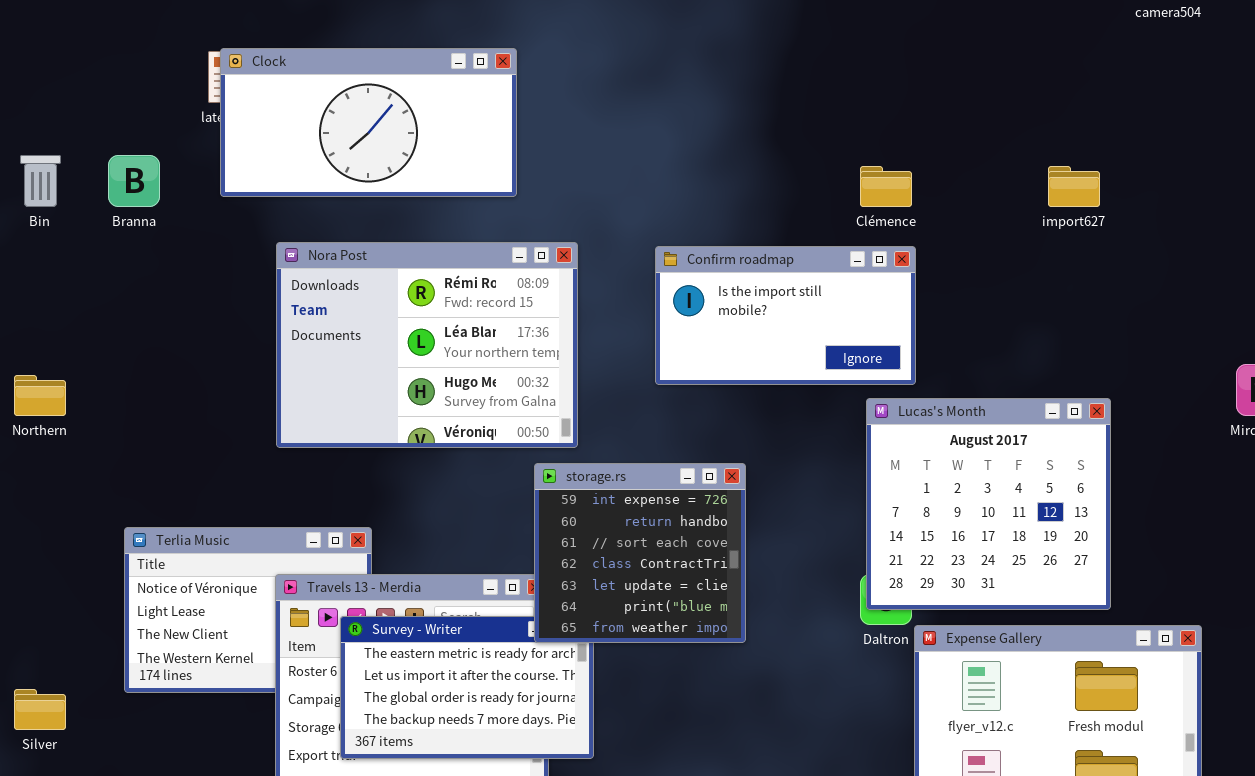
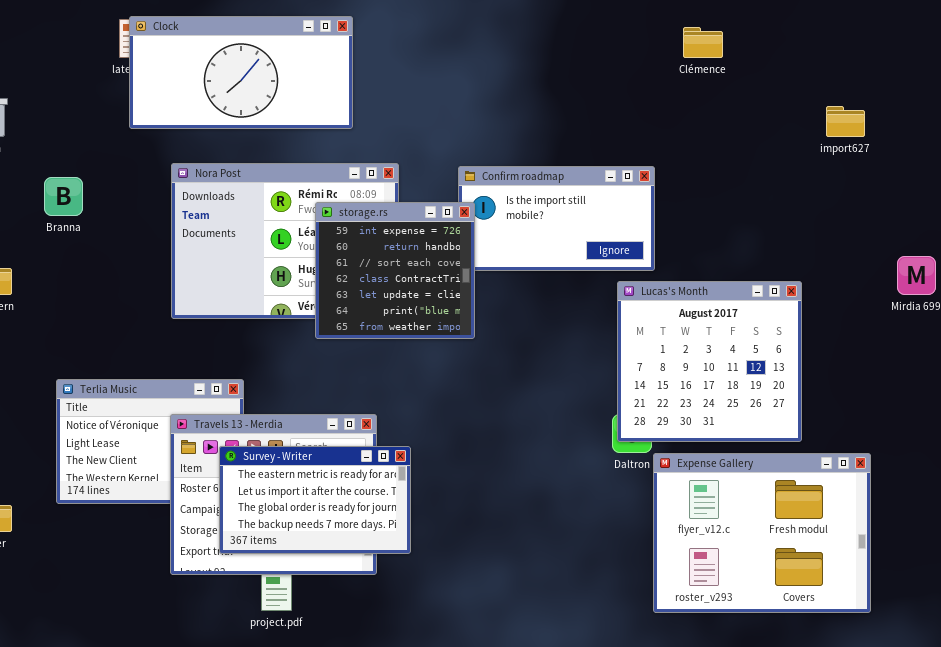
Branna: [108,155,160,207] -> [44,177,83,216], moved
Clémence: [860,166,912,207] -> [683,27,723,58], moved
import627: [1048,166,1100,207] -> [826,106,865,137], moved
storage.rs: [534,463,746,643] -> [315,202,475,339], moved

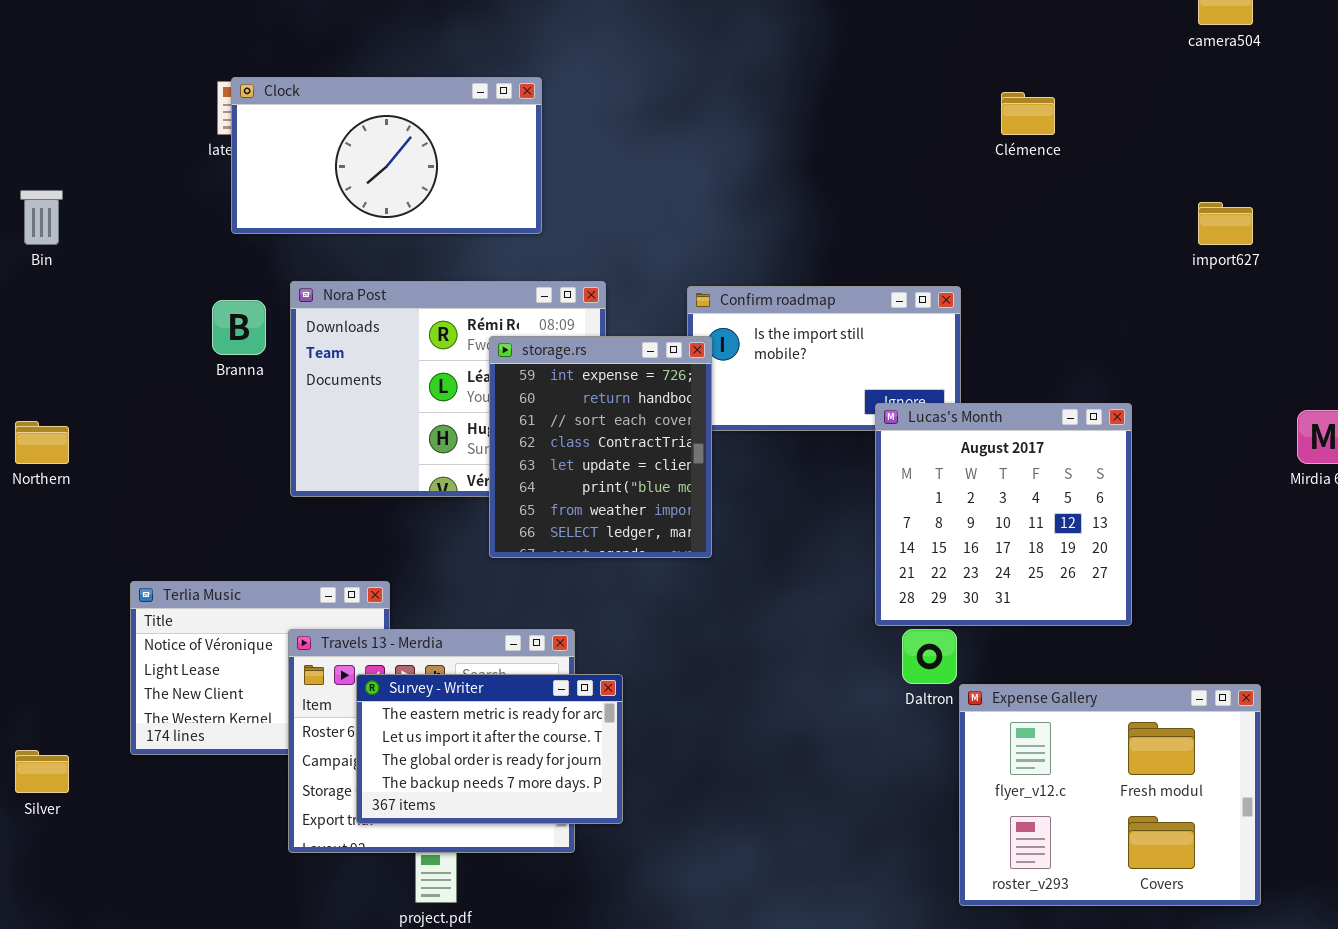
Branna: [44,177,83,216] -> [212,300,266,355], moved
storage.rs: [315,202,475,339] -> [489,336,712,558], resized
Lucas's Month: [617,281,802,442] -> [875,403,1132,626], moved

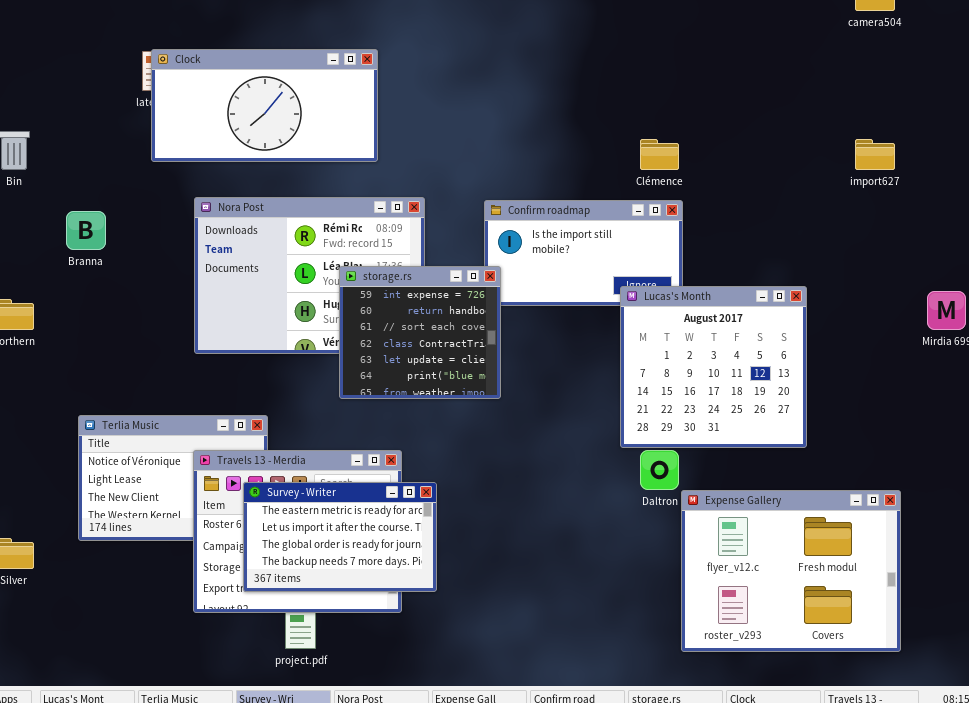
Clémence: [1001,92,1055,135] -> [640,139,679,170], moved
Branna: [212,300,266,355] -> [66,211,106,250], moved
storage.rs: [489,336,712,558] -> [339,266,501,399], resized

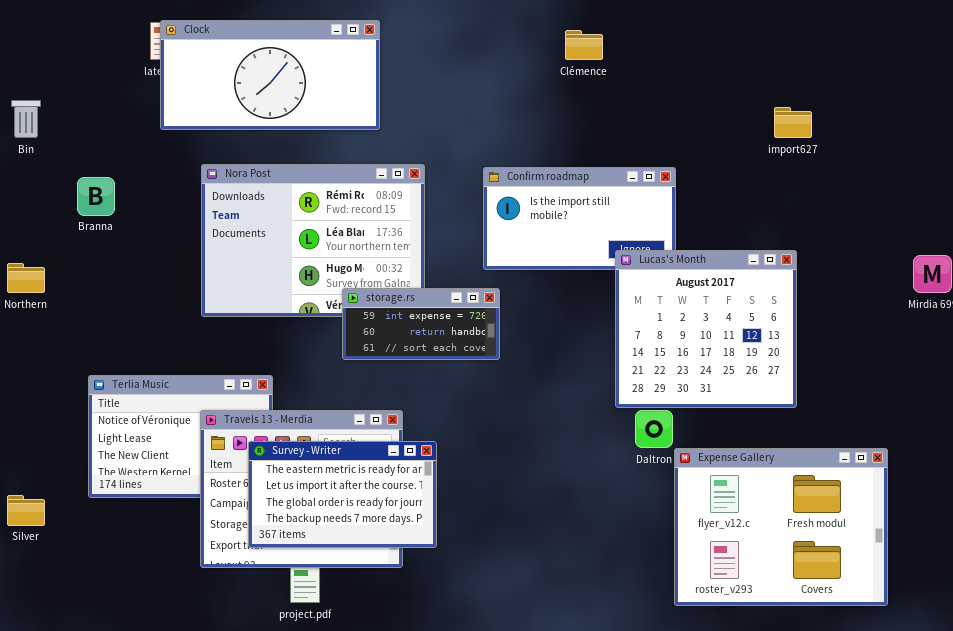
Clémence: [640,139,679,170] -> [565,30,603,60], moved
import627: [855,139,895,170] -> [774,107,812,138], moved
storage.rs: [339,266,501,399] -> [342,288,500,360], resized

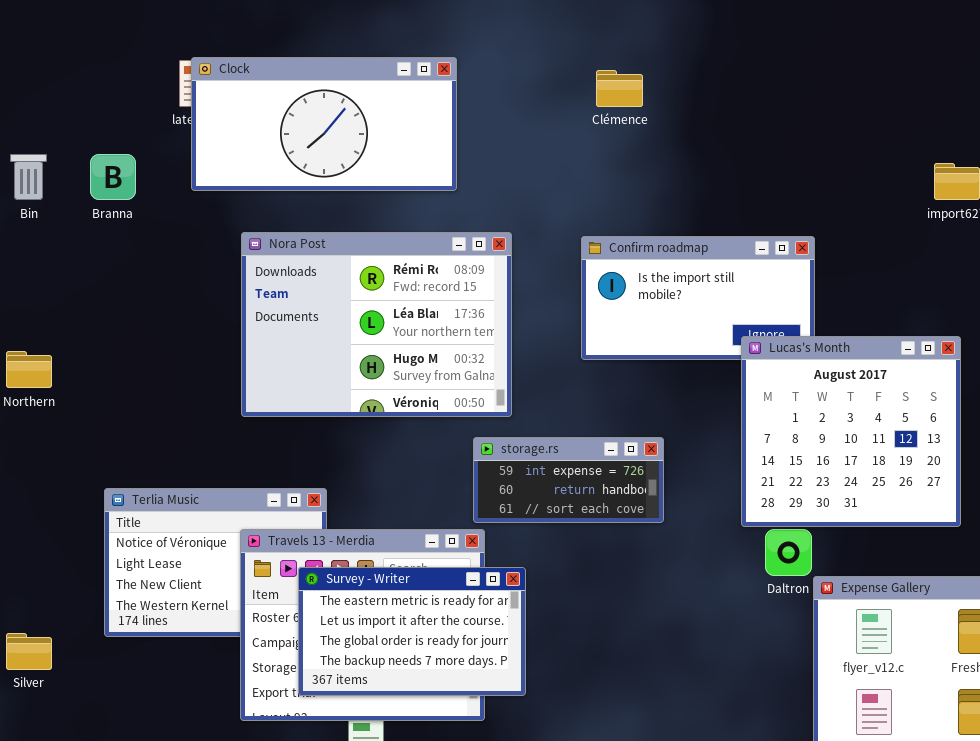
Clémence: [565,30,603,60] -> [596,70,643,107], moved
Branna: [77,177,115,216] -> [90,154,136,200], moved
storage.rs: [342,288,500,360] -> [473,437,664,523], moved

